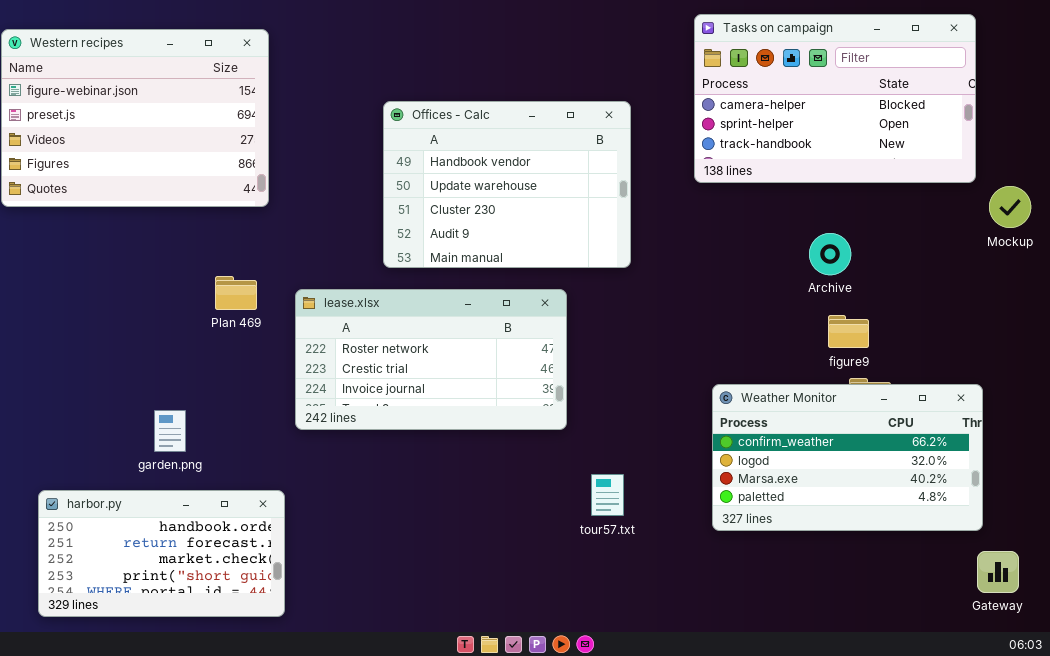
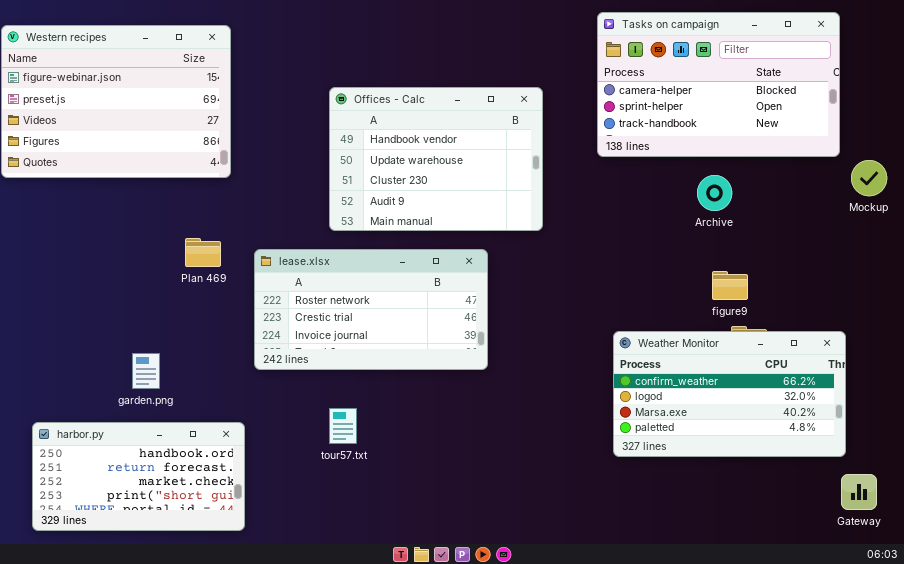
Archive: [809,233,851,275] -> [697,175,732,211], moved
tour57.txt: [591,474,624,516] -> [329,408,357,444], moved

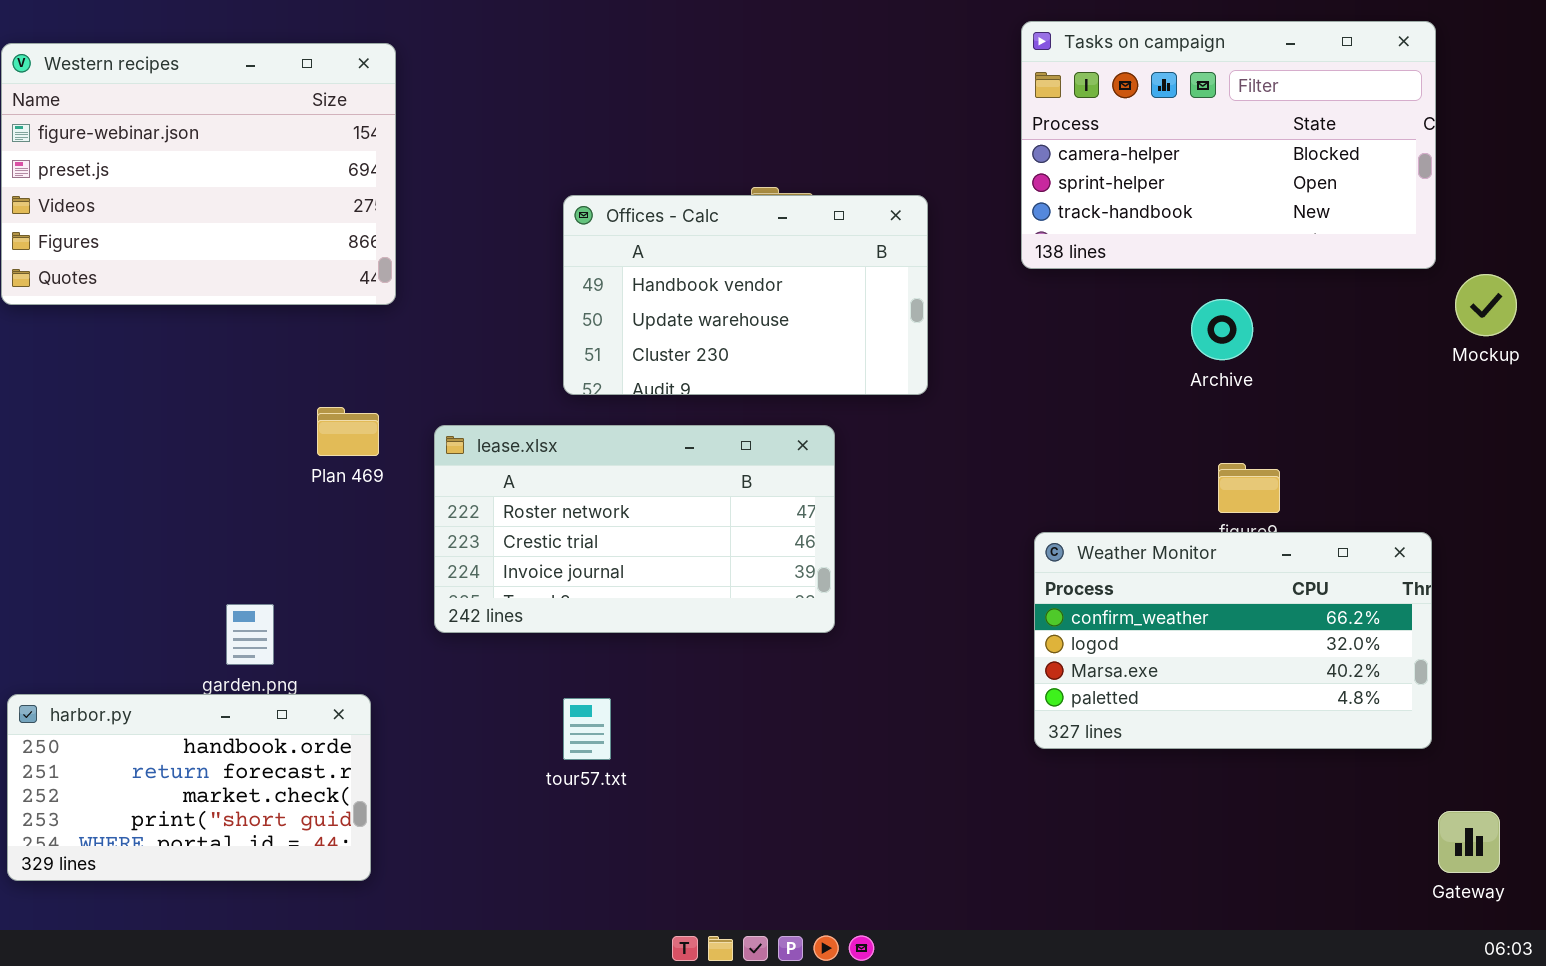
Offices - Calc: [329,87,543,231] -> [563,195,928,395], resized
Weather Monitor: [613,331,846,457] -> [1034,532,1432,749], moved
harbor.py: [32,422,245,531] -> [7,694,371,881], moved

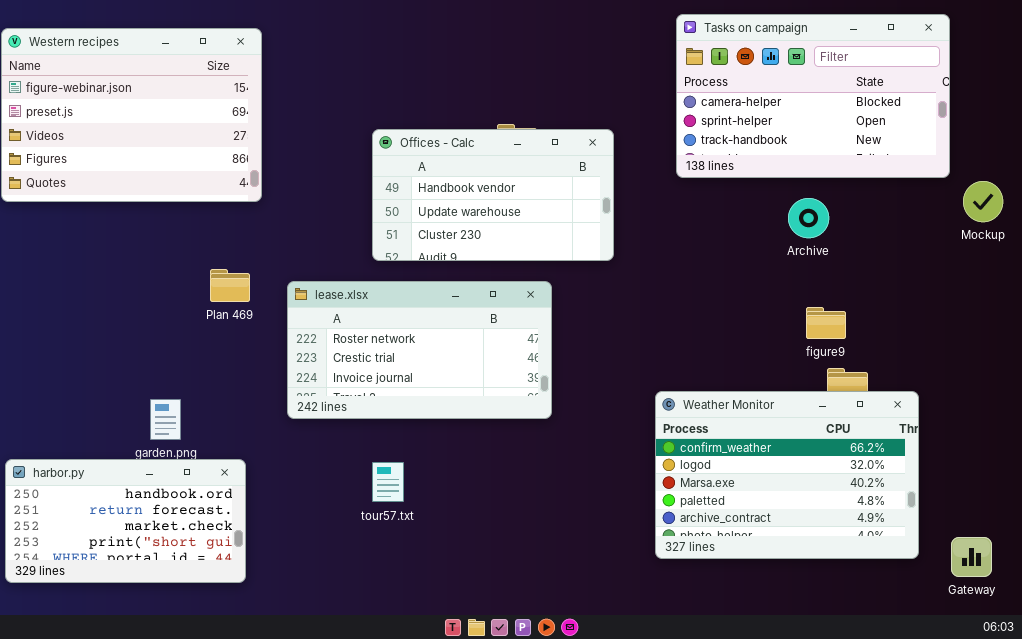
Weather Monitor: [1034,532,1432,749] -> [655,391,919,559], moved, resized

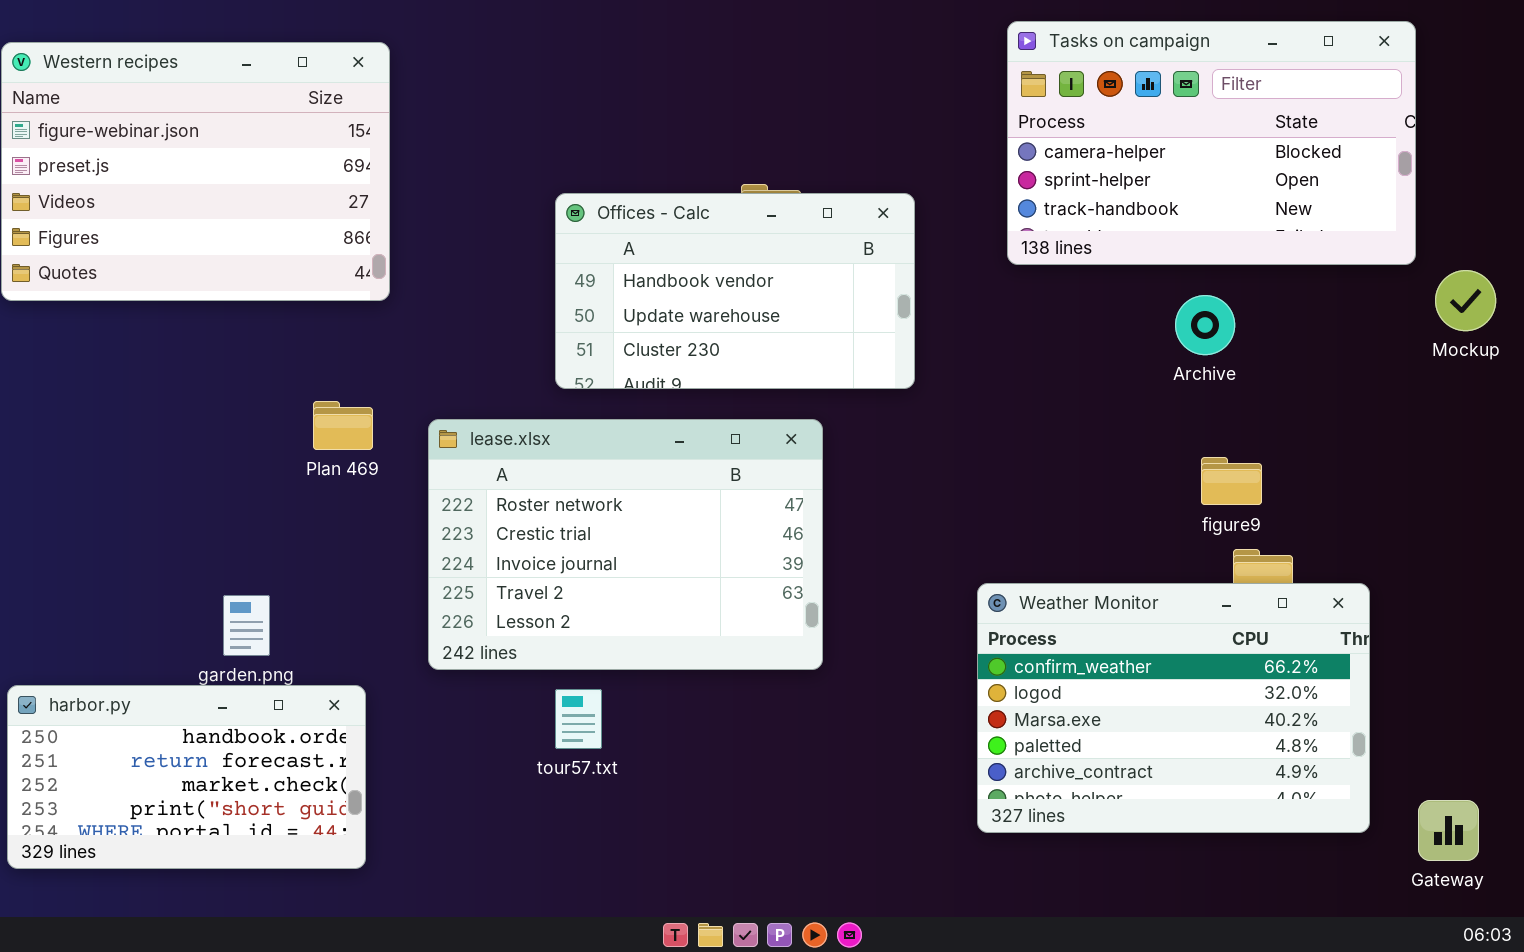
lease.xlsx: [287,281,552,419] -> [428,419,823,670], resized

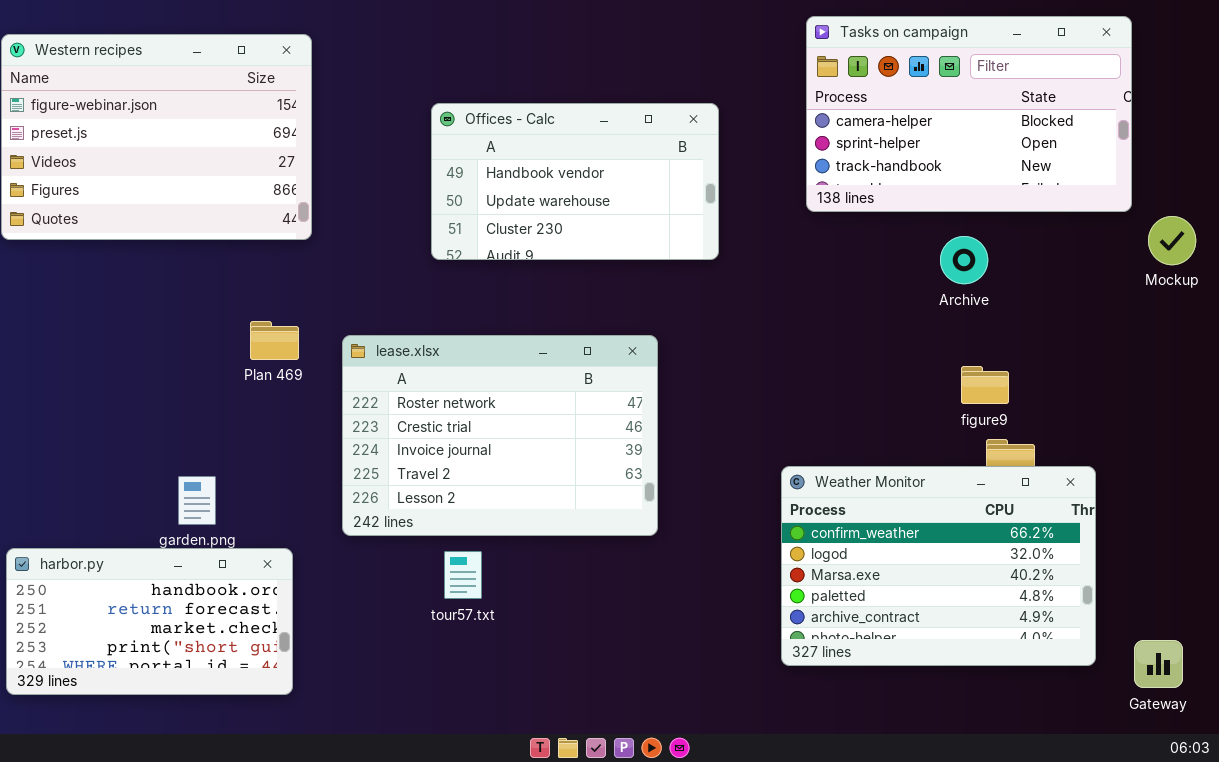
Offices - Calc: [555,193,915,389] -> [431,103,719,260], moved

